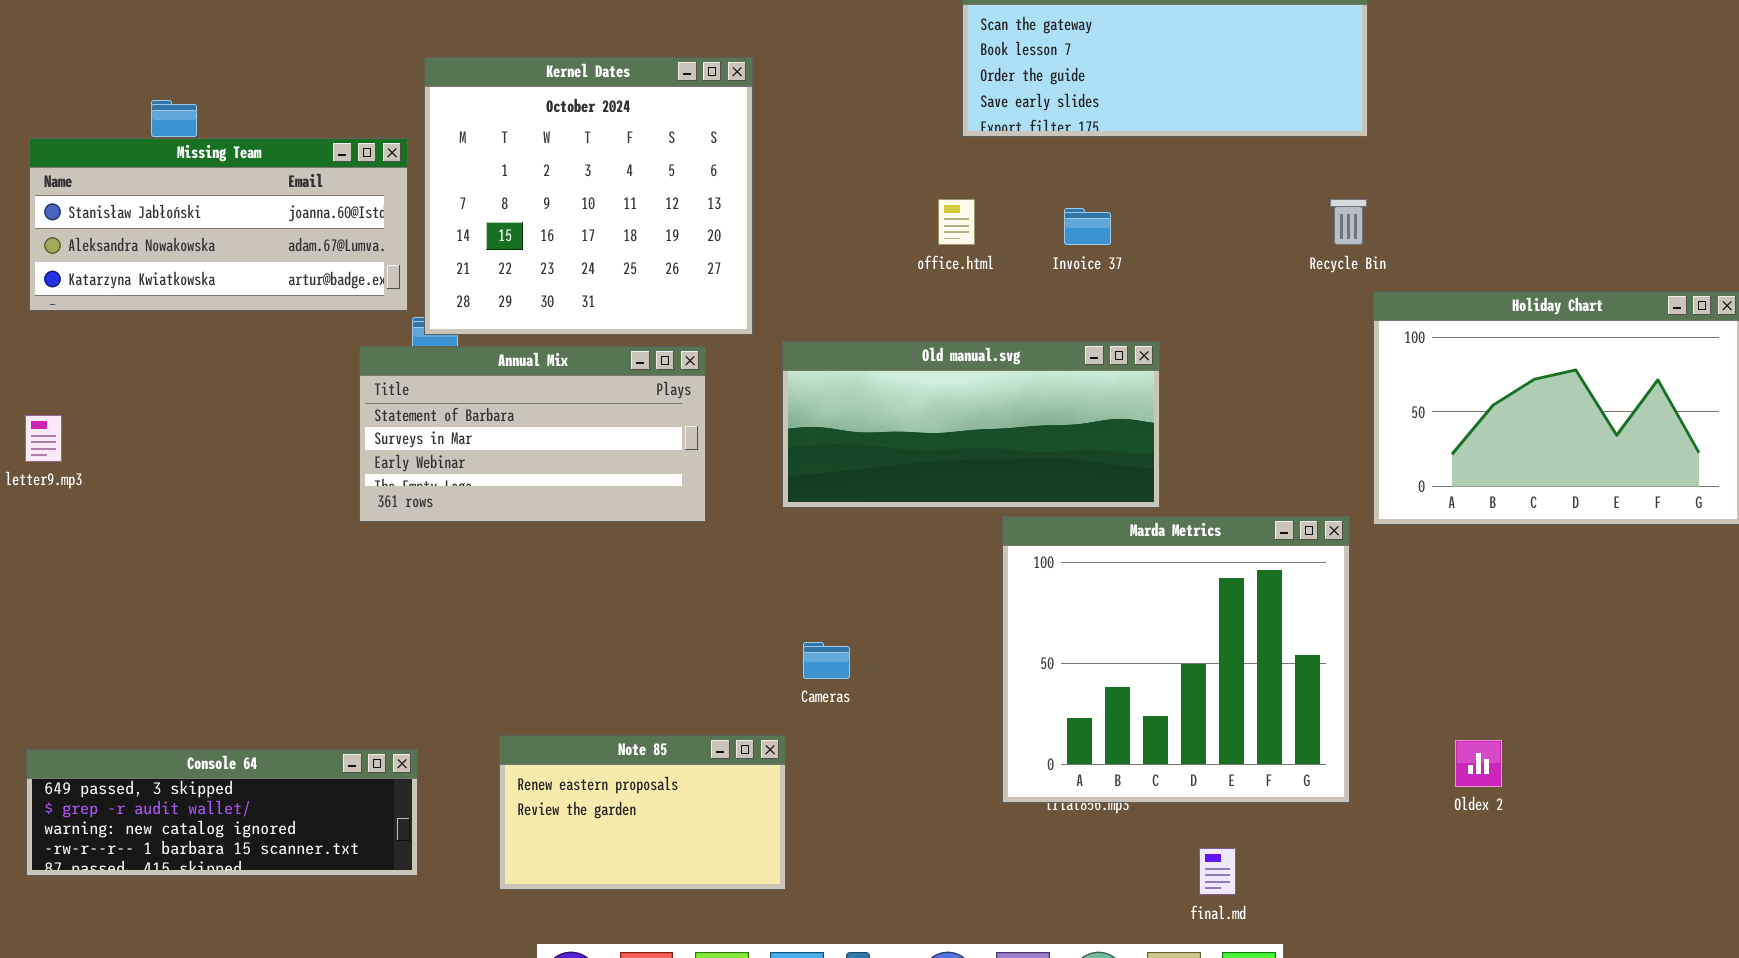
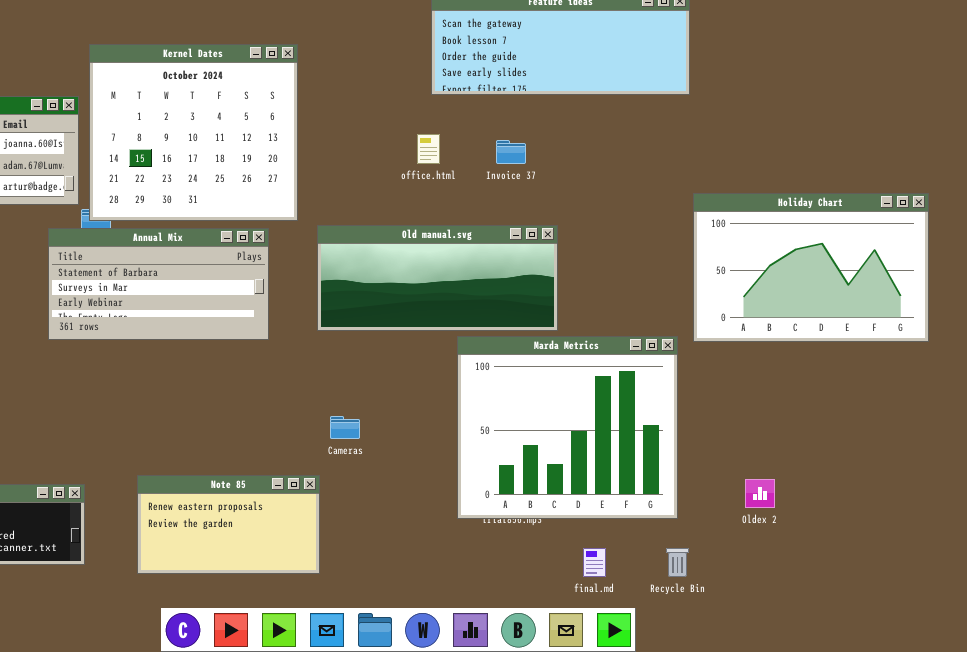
Recycle Bin: [1330,199,1367,245] -> [666,548,689,577], moved

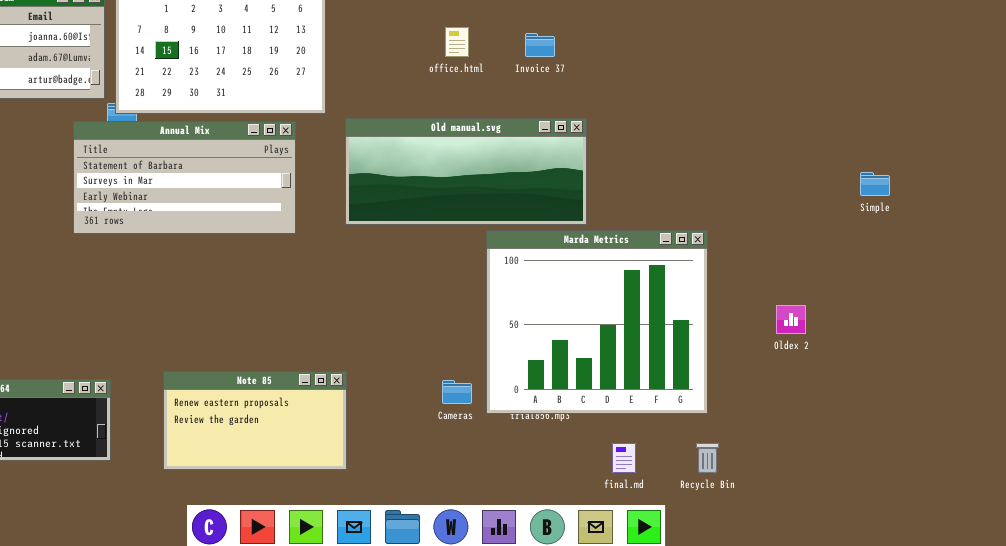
Holiday Chart: [693,193,929,342] -> none, closed
Cameras: [330,416,360,439] -> [442,380,472,404], moved
Oldex 2: [745,479,775,508] -> [776,305,806,334], moved

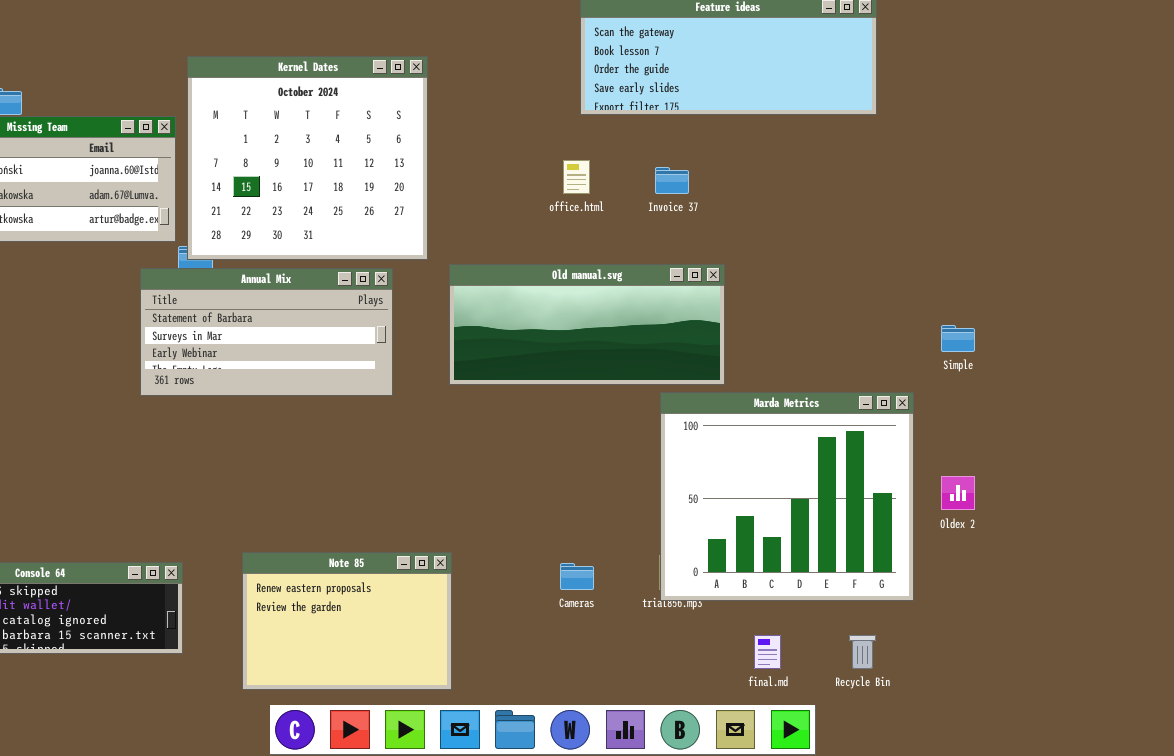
Simple: [860,172,890,196] -> [941,325,975,352], moved
Marda Metrics: [486,230,708,414] -> [660,392,914,601], moved
Note 85: [163,371,347,470] -> [242,552,452,690], resized

